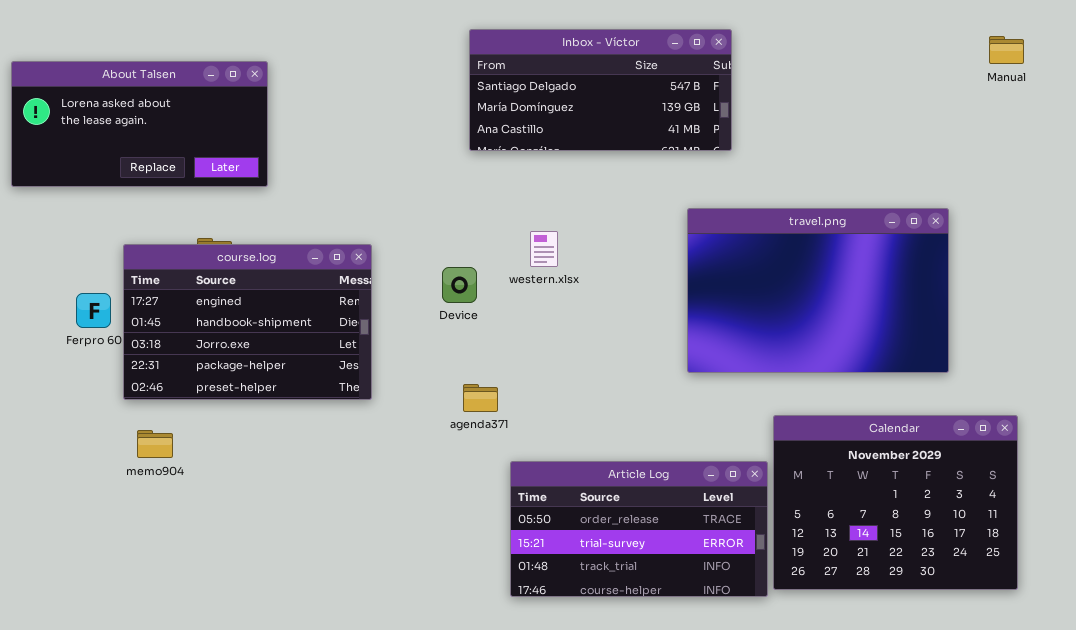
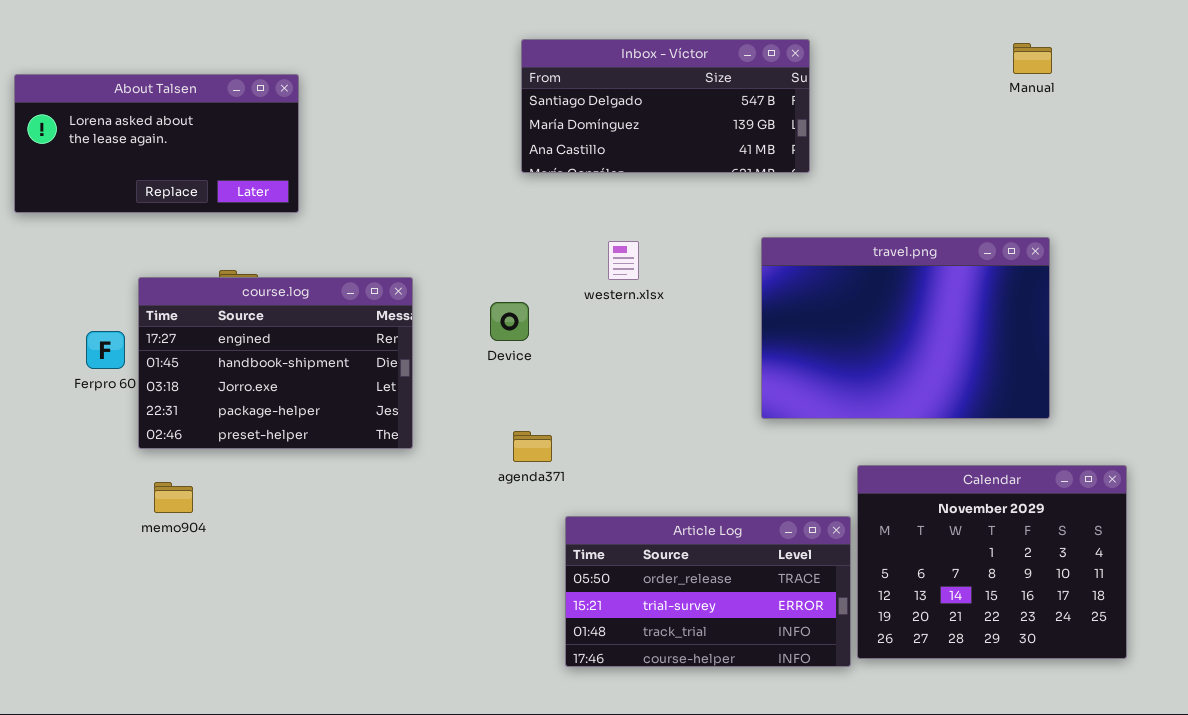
Manual: [989,36,1024,64] -> [1013,43,1052,74], moved
western.xlsx: [530,231,558,267] -> [608,241,639,280], moved

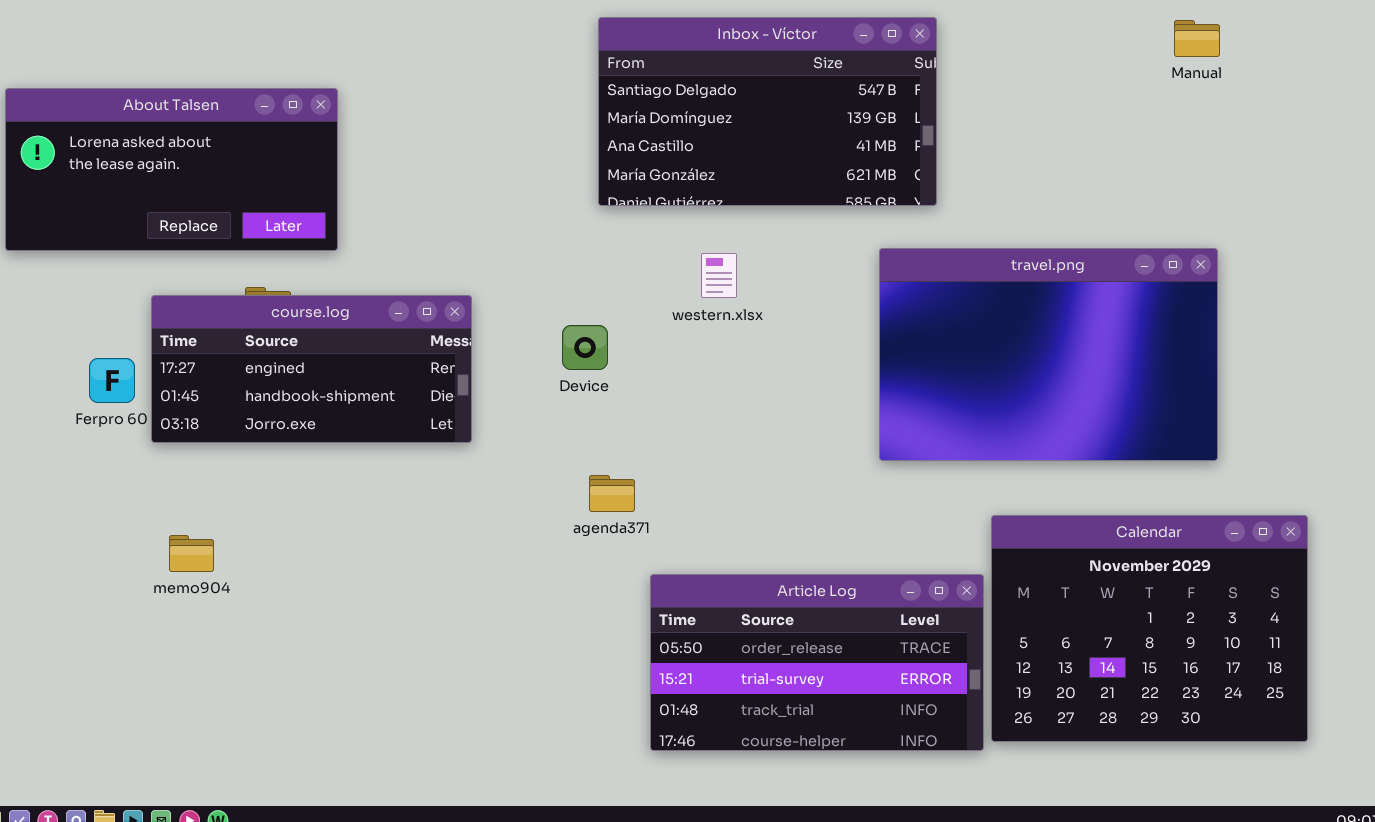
Inbox - Víctor: [521,39,810,173] -> [598,17,937,206], resized
About Talsen: [14,74,299,213] -> [5,88,338,251], moved
course.log: [138,277,413,449] -> [151,295,472,443], resized

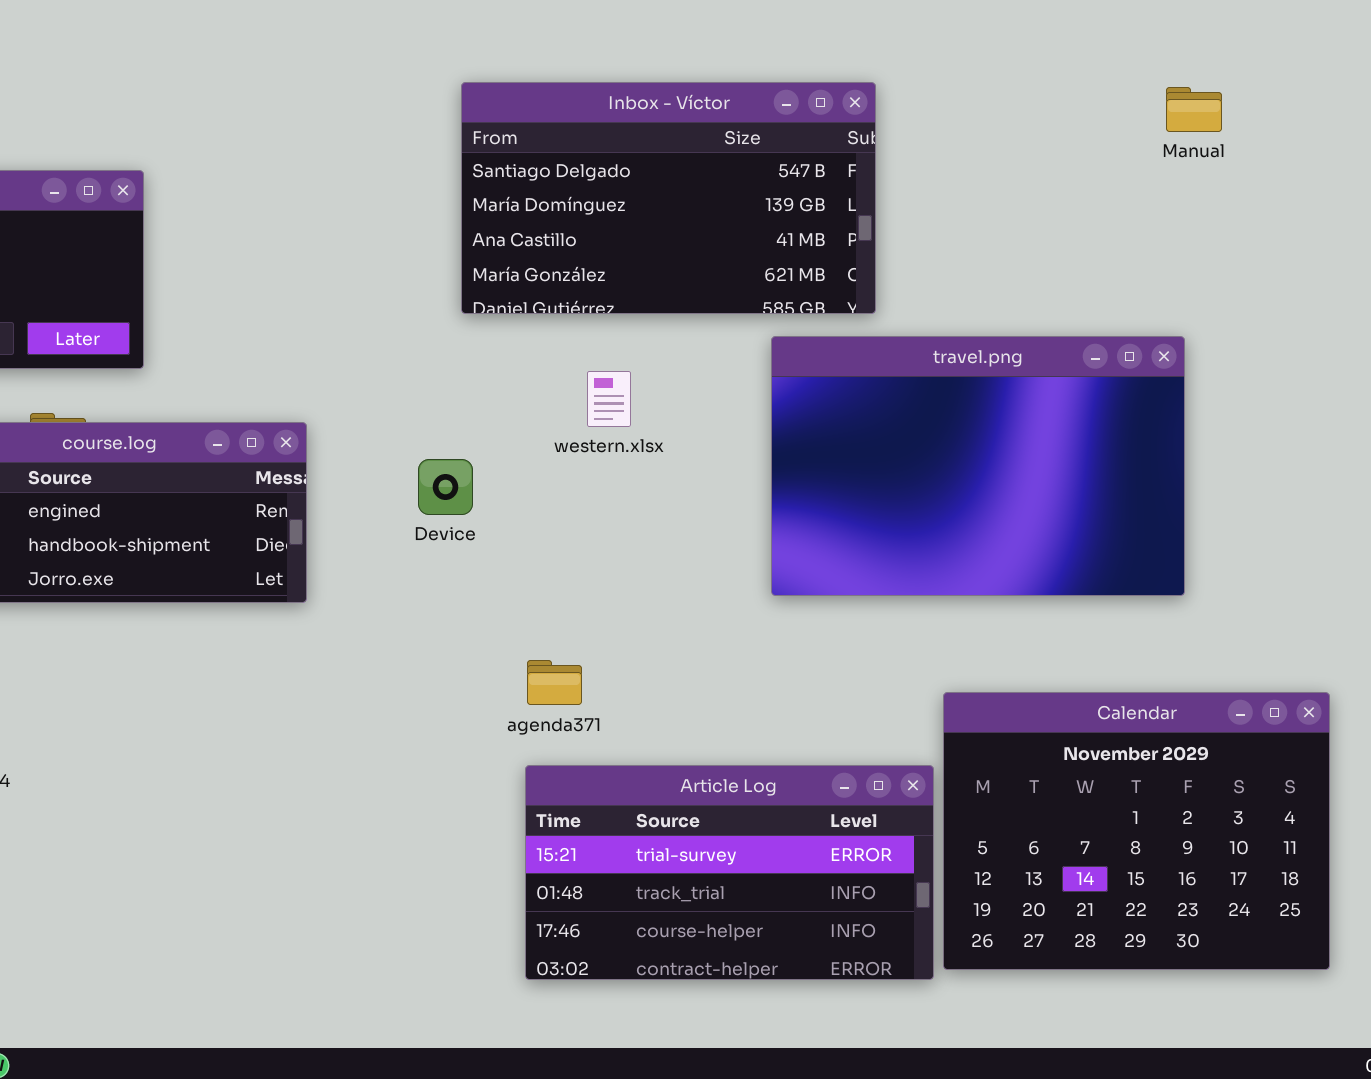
travel.png: [879,248,1218,461] -> [771,336,1185,596], moved
agenda371: [589,475,635,512] -> [527,660,582,705], moved
Article Log: [650,574,984,751] -> [525,765,934,980], scrolled down 1 row

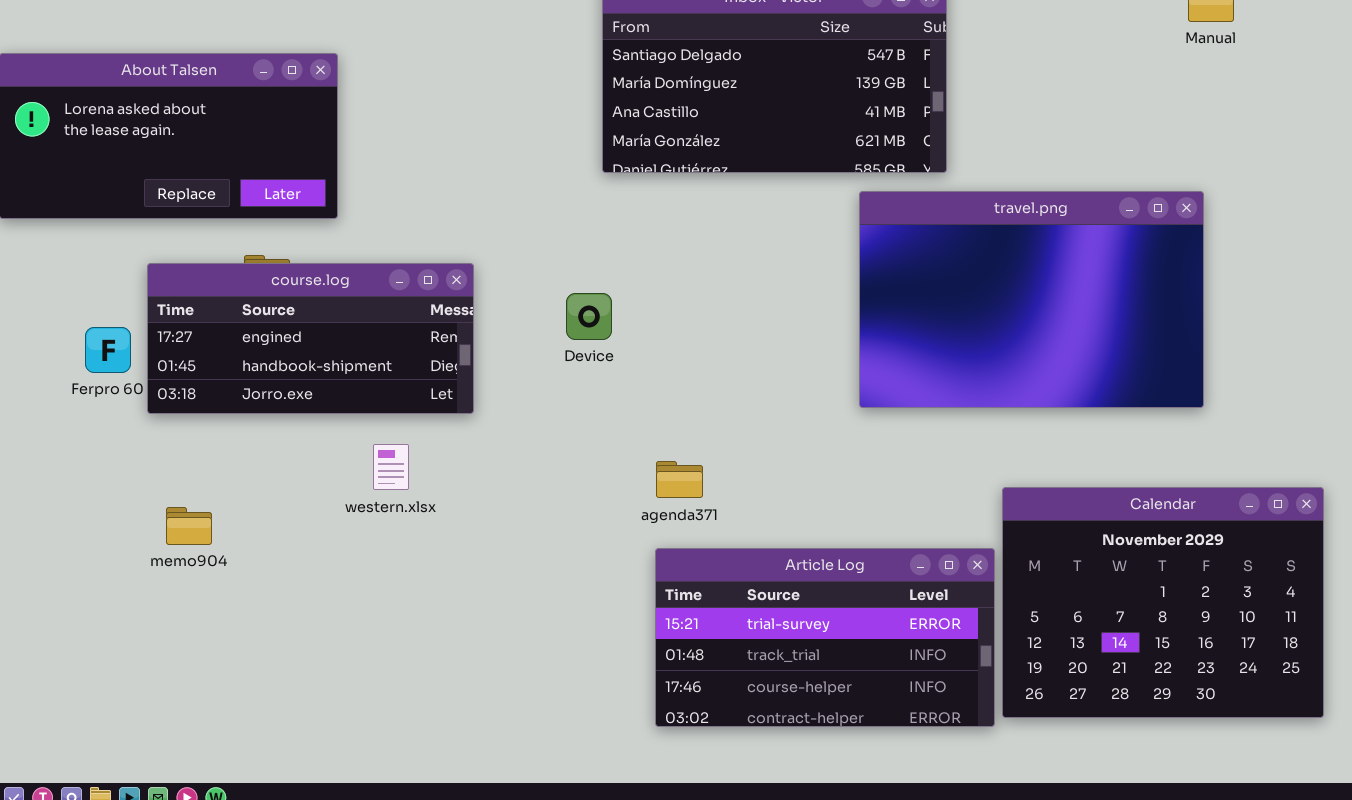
western.xlsx: [587,371,631,427] -> [373,444,409,490], moved

